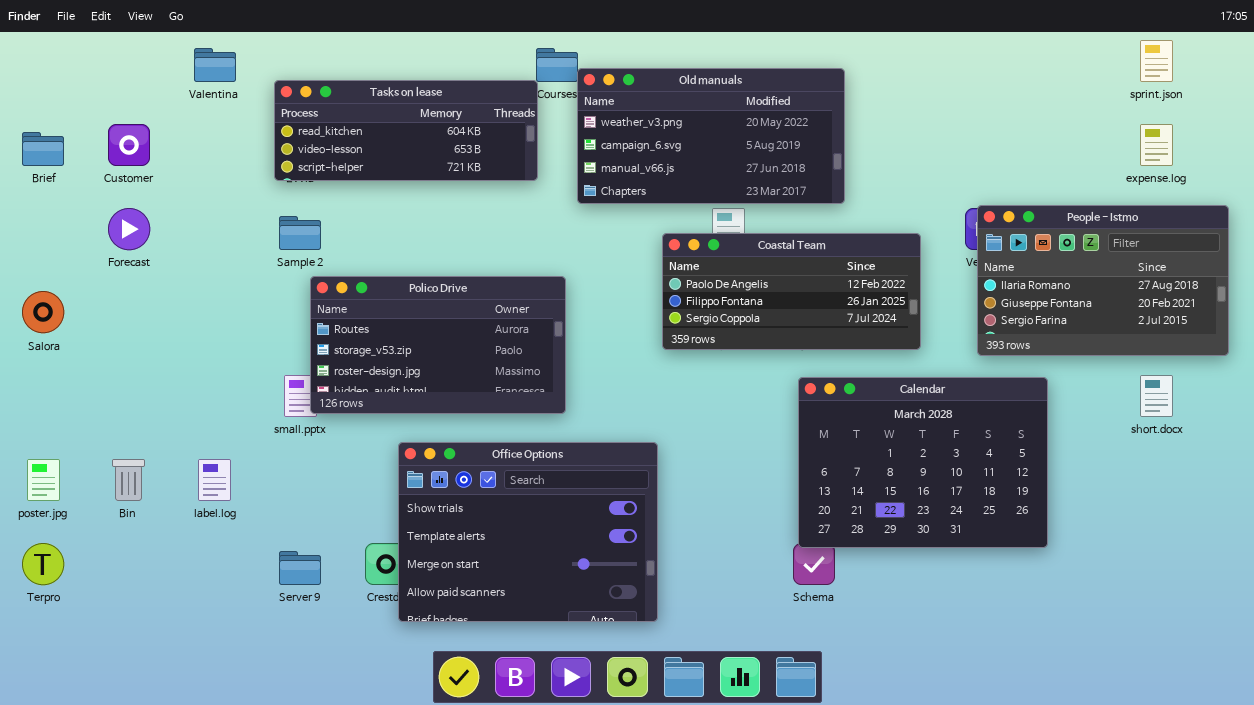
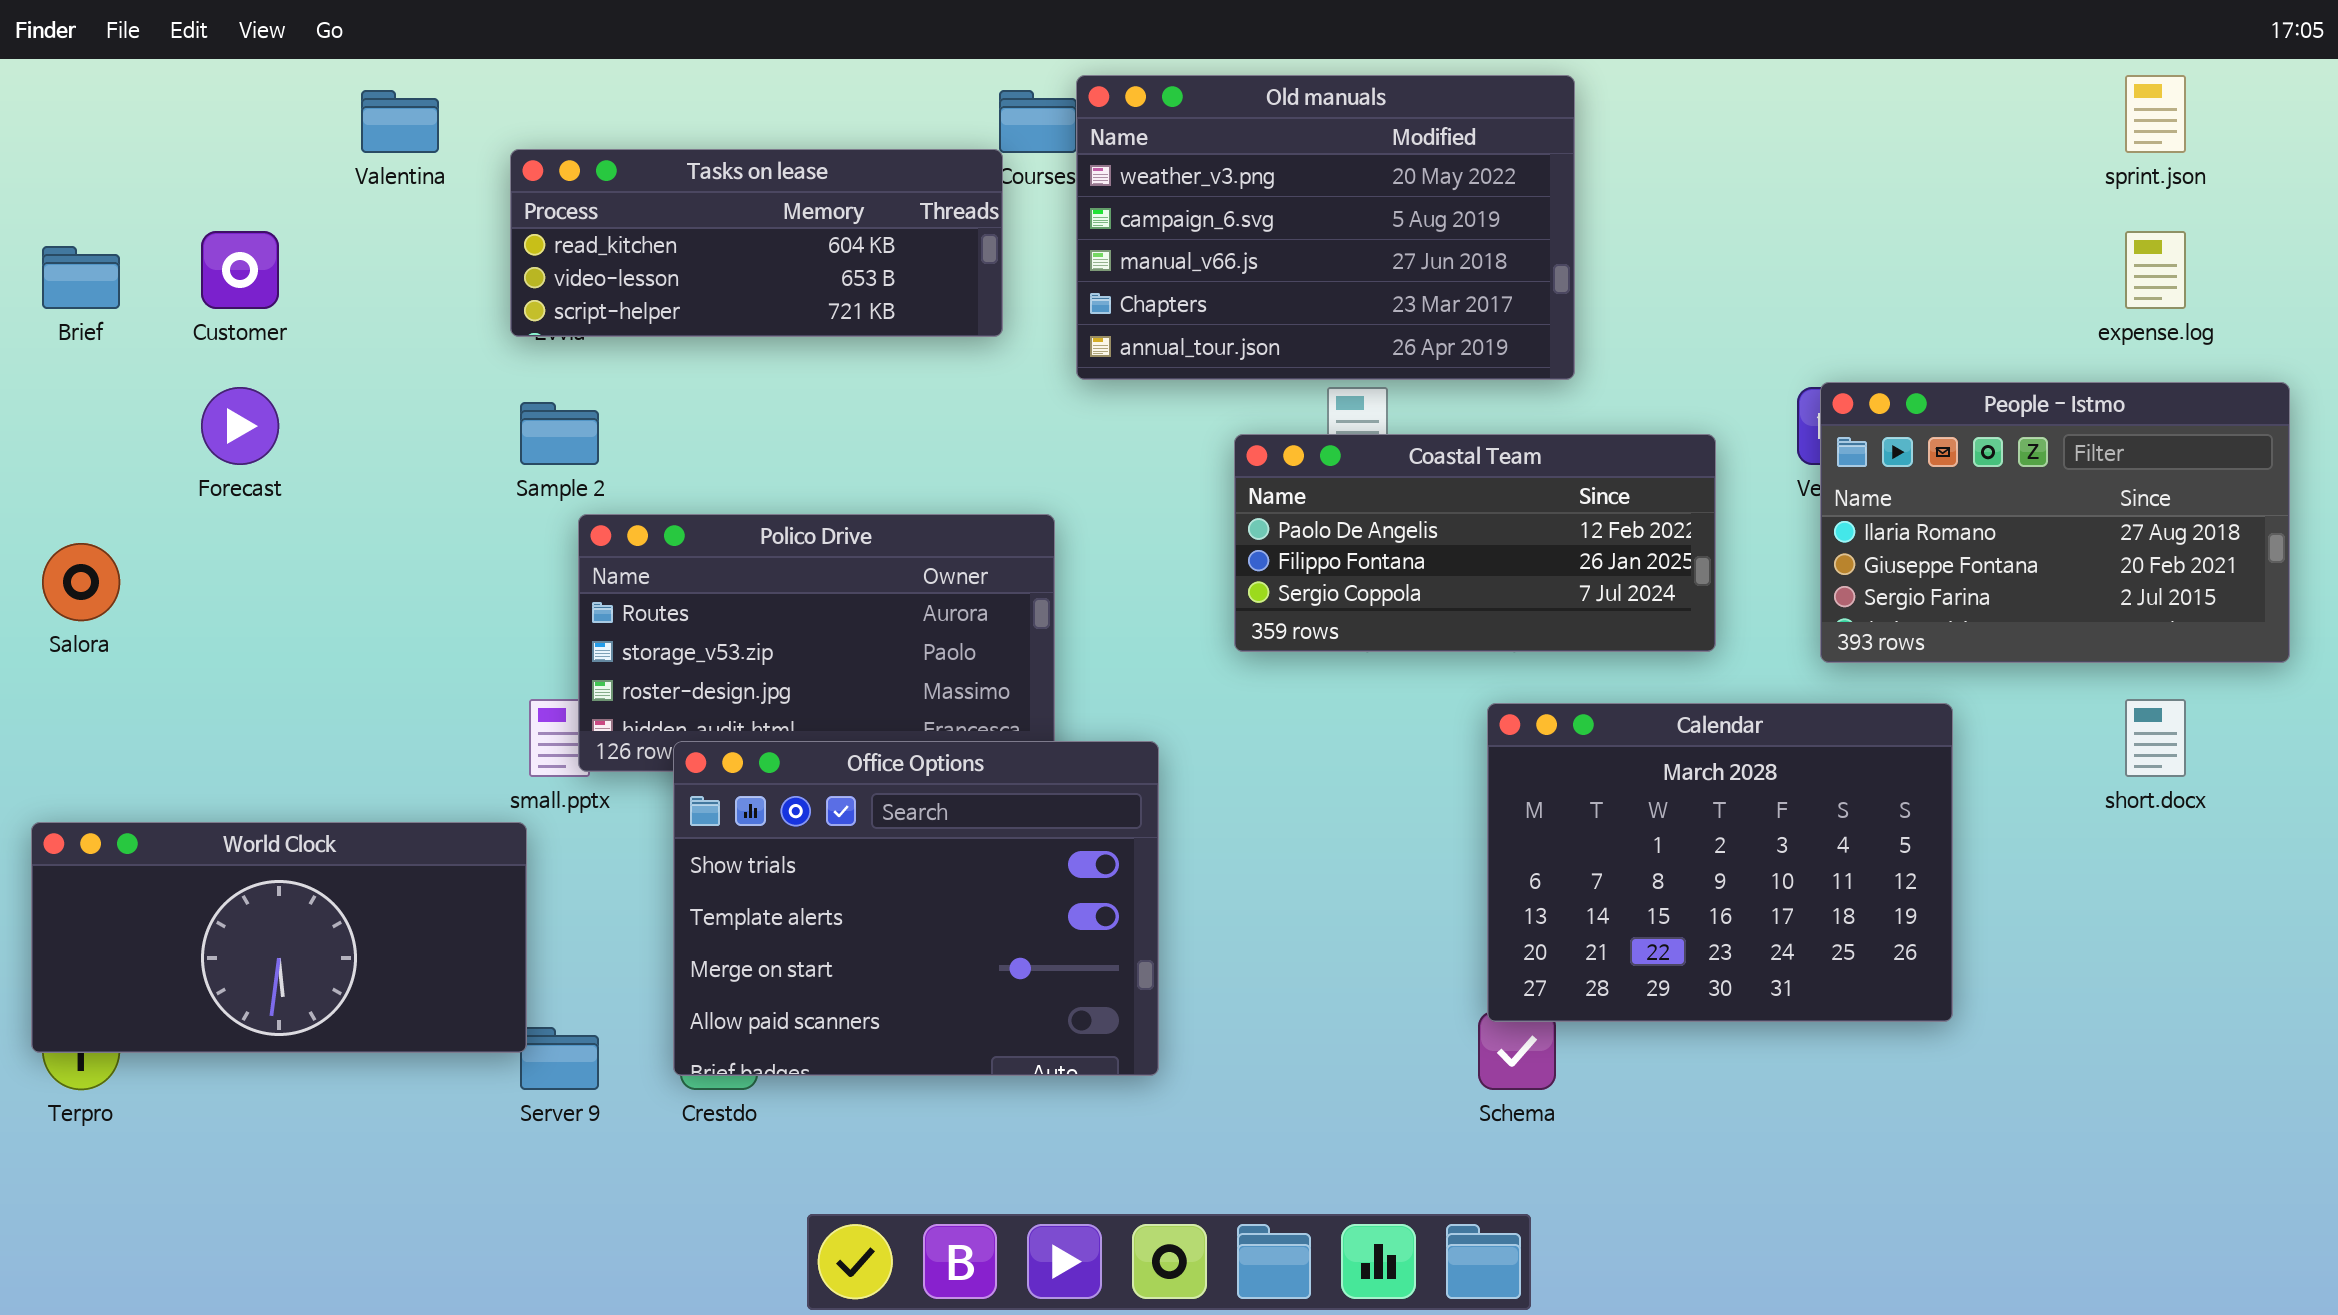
Old manuals: [577,68,845,204] -> [1076,75,1575,380], resized
World Clock: none -> [31,822,527,1053], opened
Office Options: [398,442,658,622] -> [673,741,1159,1076], moved

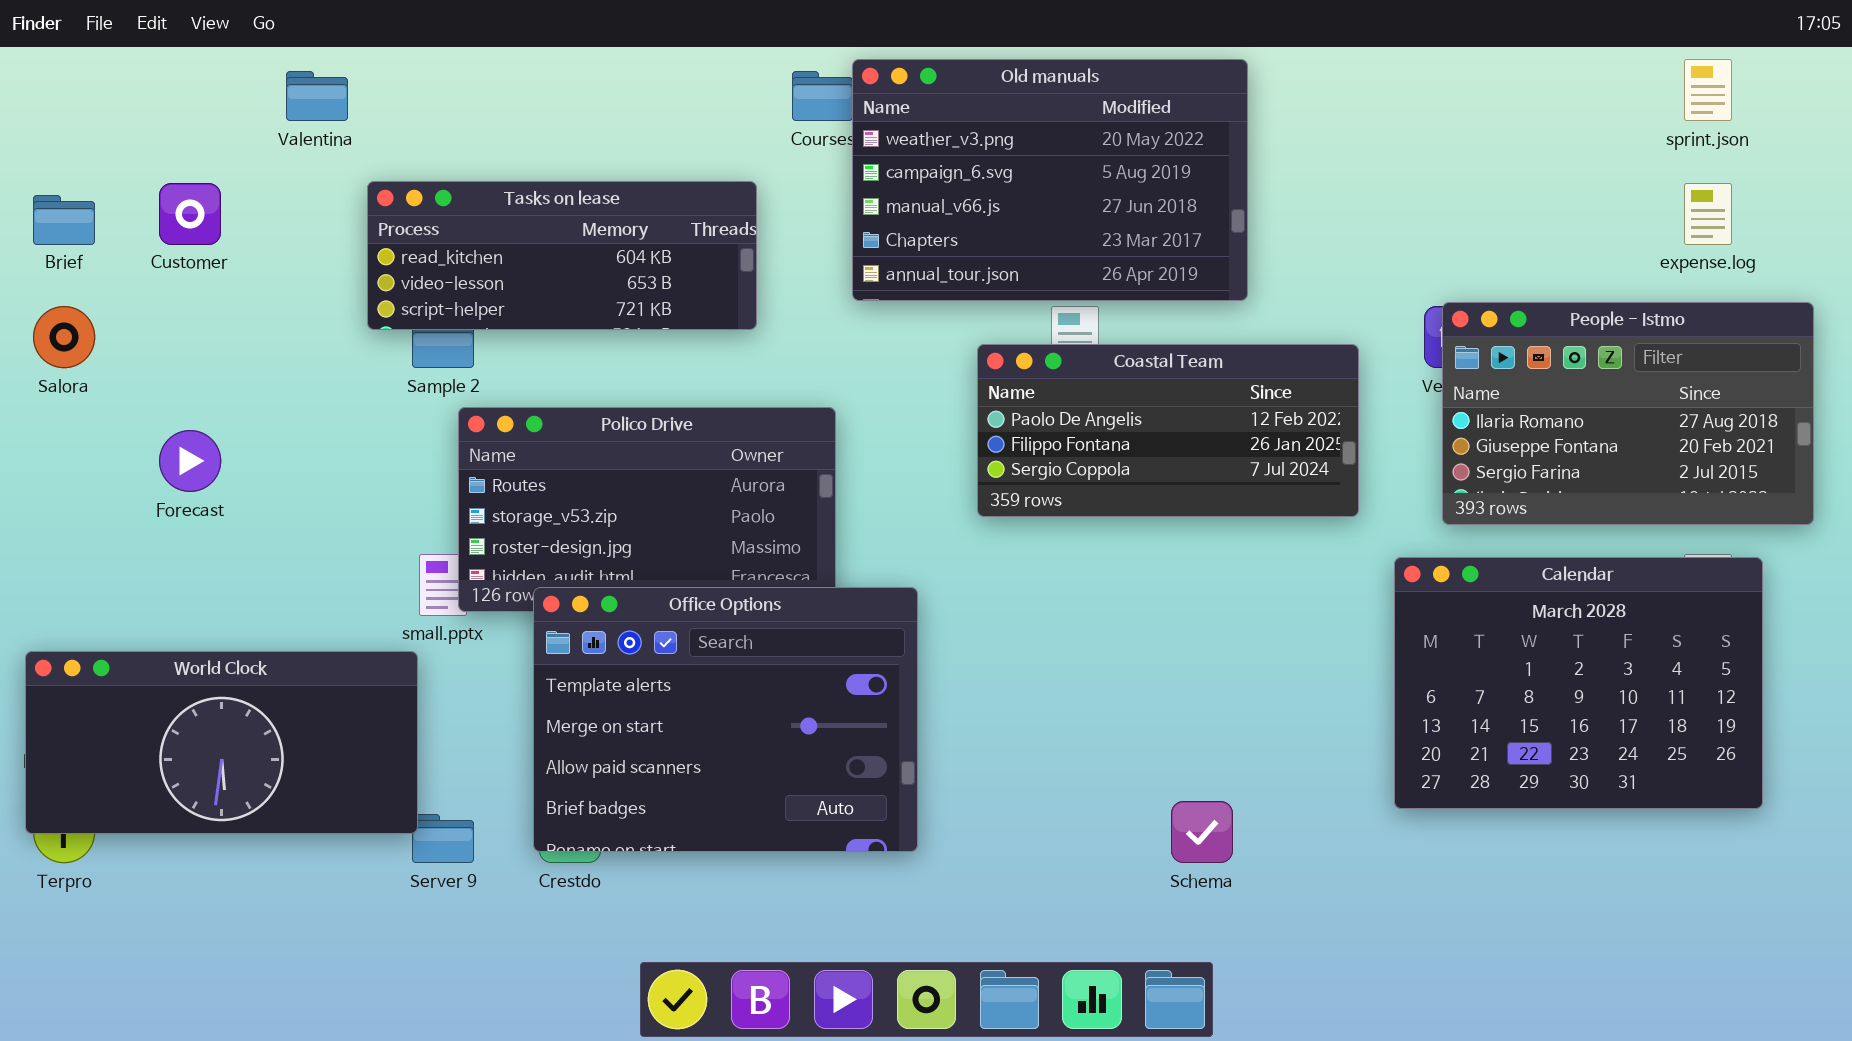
Tasks on lease: [510,149,1003,337] -> [367,181,757,330], moved
Forecast: [201,387,279,465] -> [159,430,221,492], moved
Salora: [42,543,120,621] -> [33,306,95,368], moved
Calendar: [1487,703,1953,1022] -> [1394,557,1763,809], moved
Office Options: [673,741,1159,1076] -> [533,587,918,852], scrolled down 1 row

